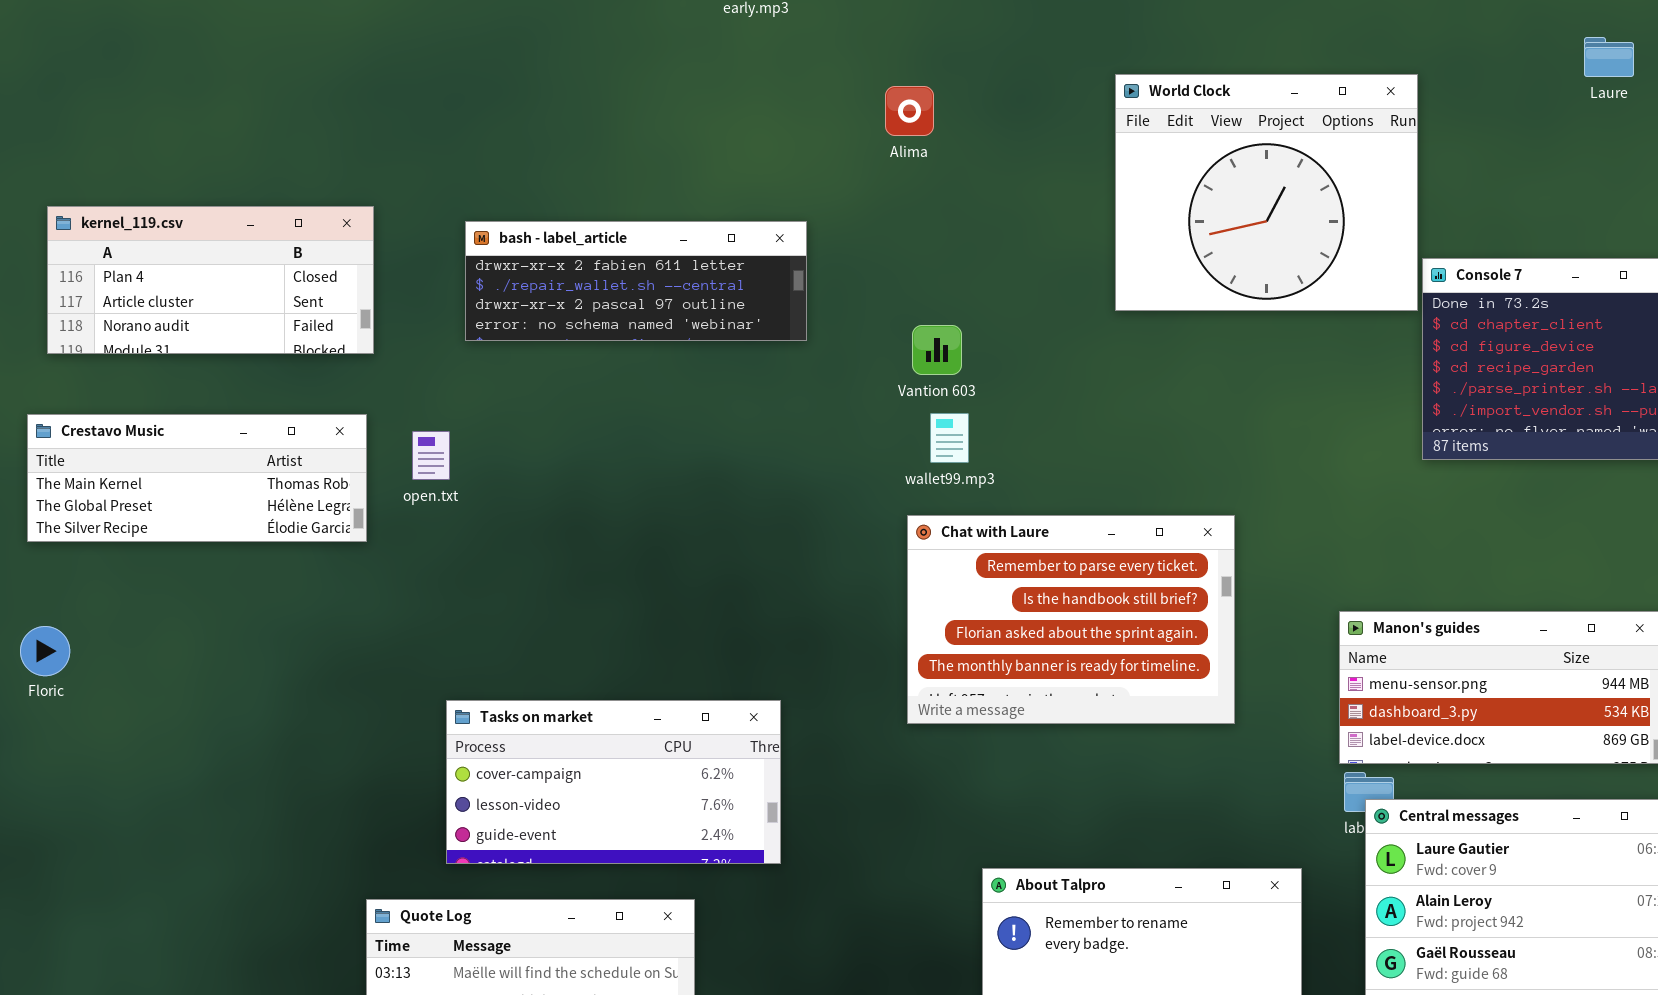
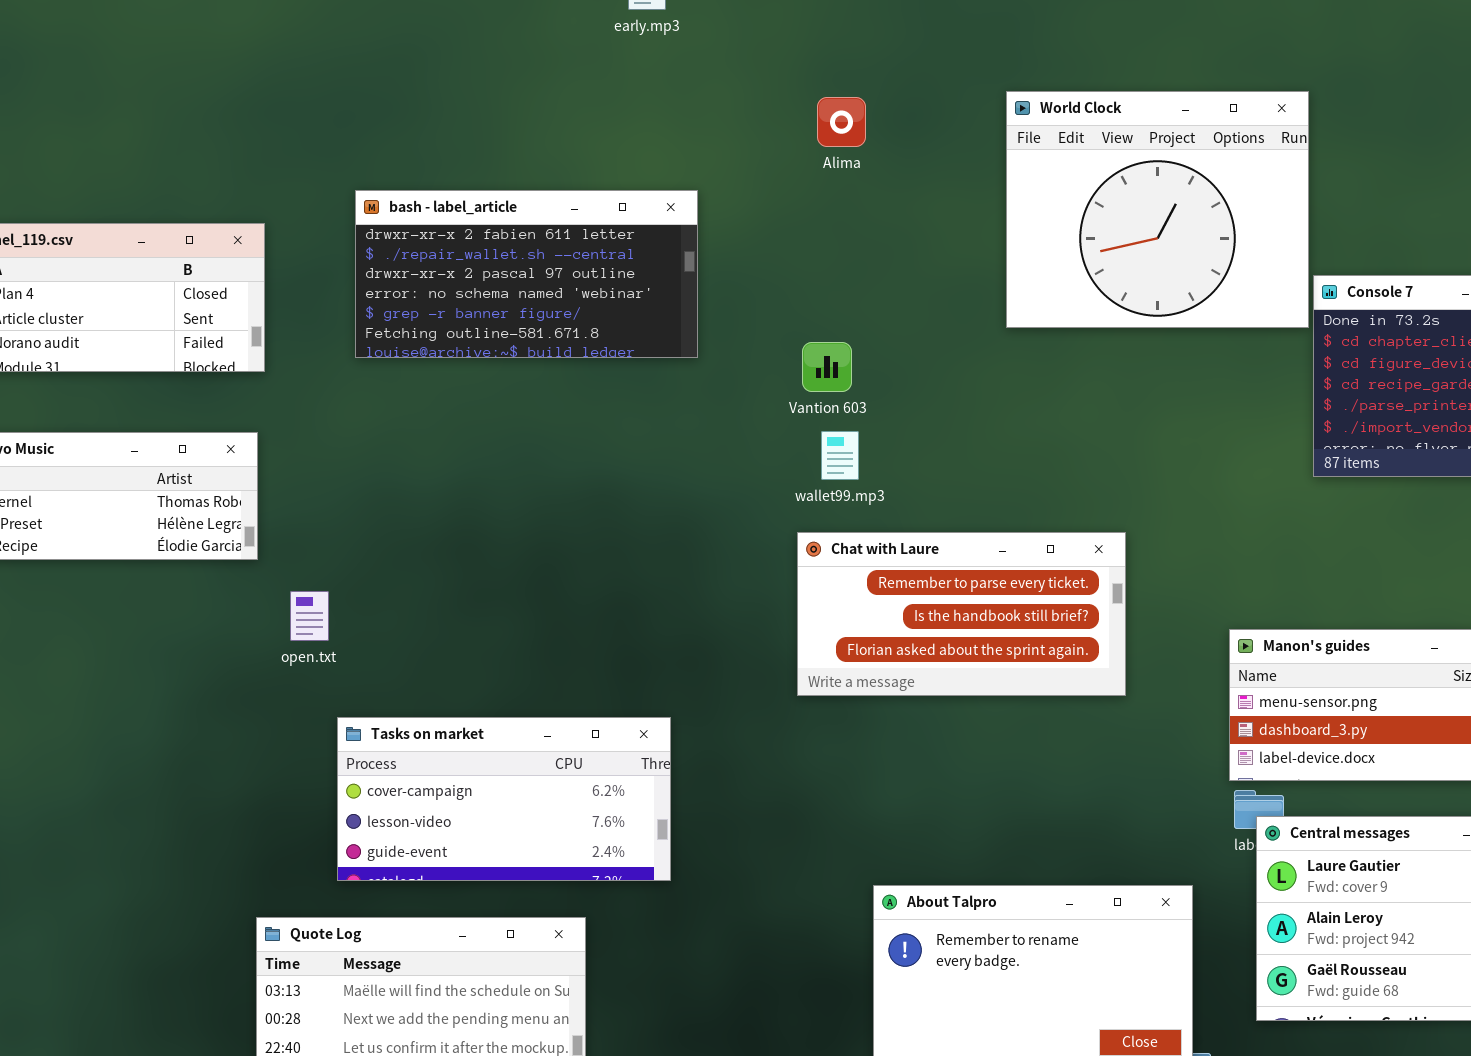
Alima: [885,86,934,136] -> [817,97,866,147], moved
bash - label_article: [465,221,807,341] -> [355,190,698,358], resized
open.txt: [412,431,450,480] -> [290,591,329,641], moved
Chat with Laure: [907,515,1235,724] -> [797,532,1126,696], resized

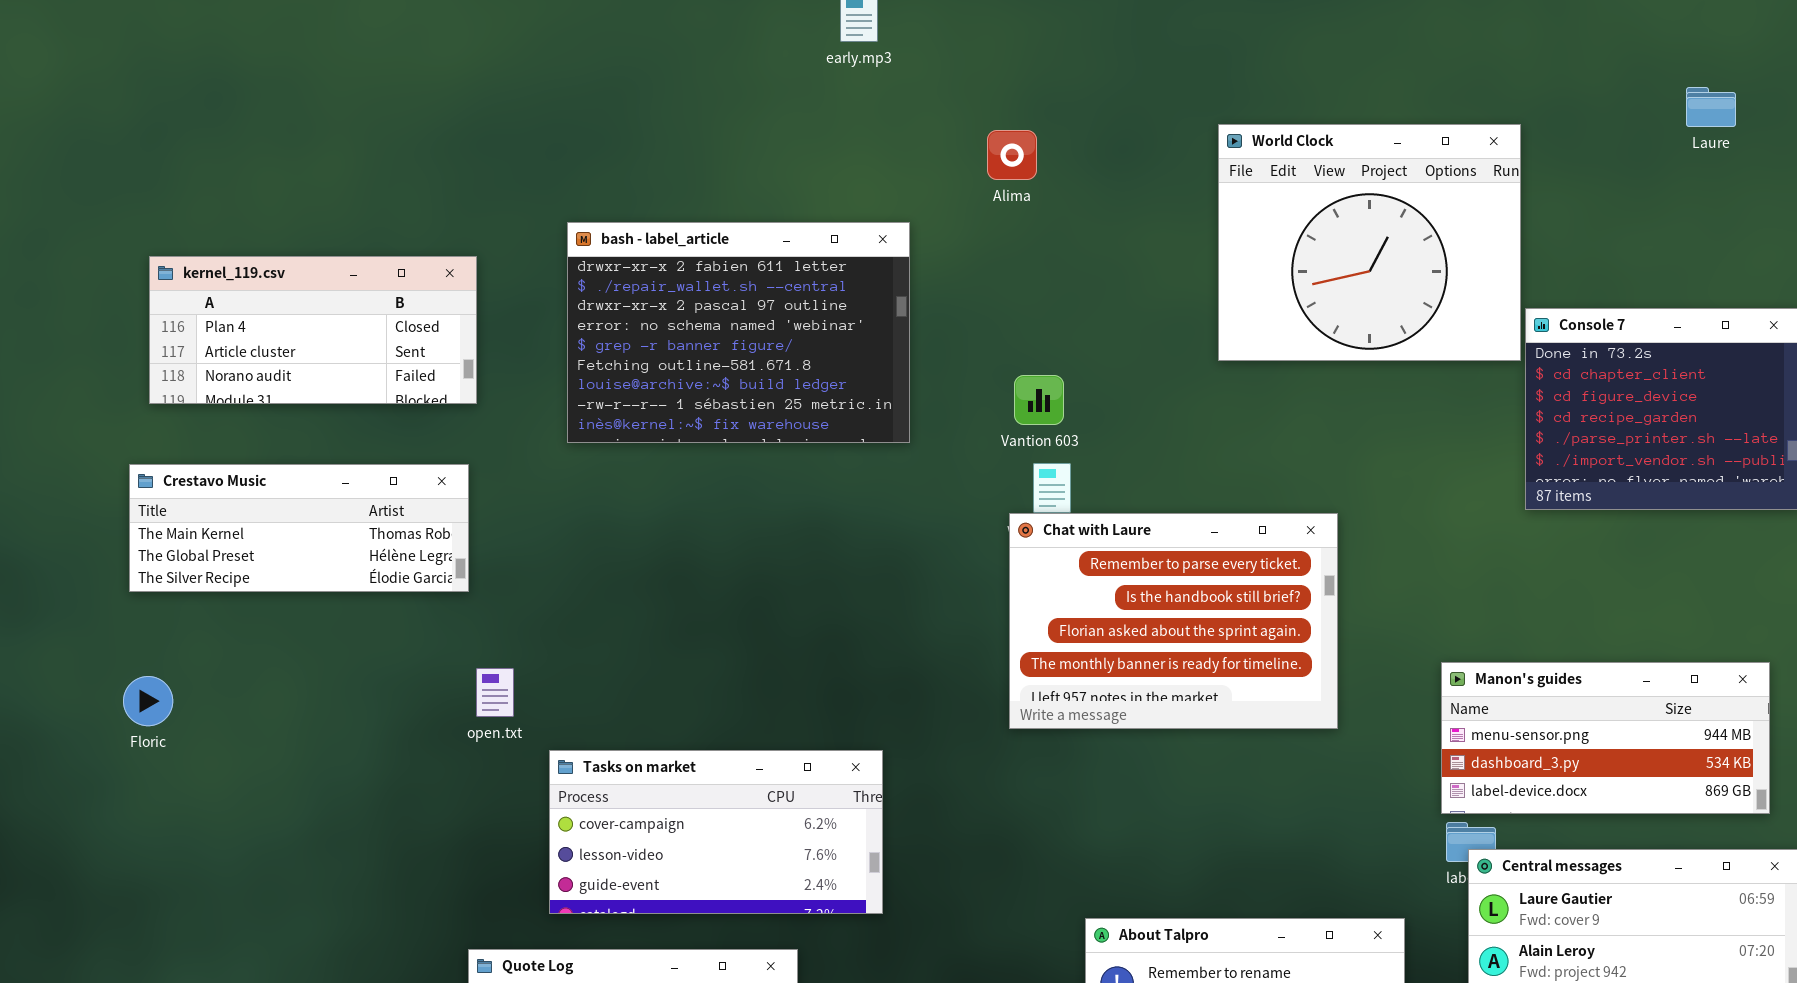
Alima: [817,97,866,147] -> [987,130,1037,180], moved
bash - label_article: [355,190,698,358] -> [567,222,910,443], resized
Chat with Laure: [797,532,1126,696] -> [1009,513,1338,729], resized
open.txt: [290,591,329,641] -> [476,668,514,717], moved

